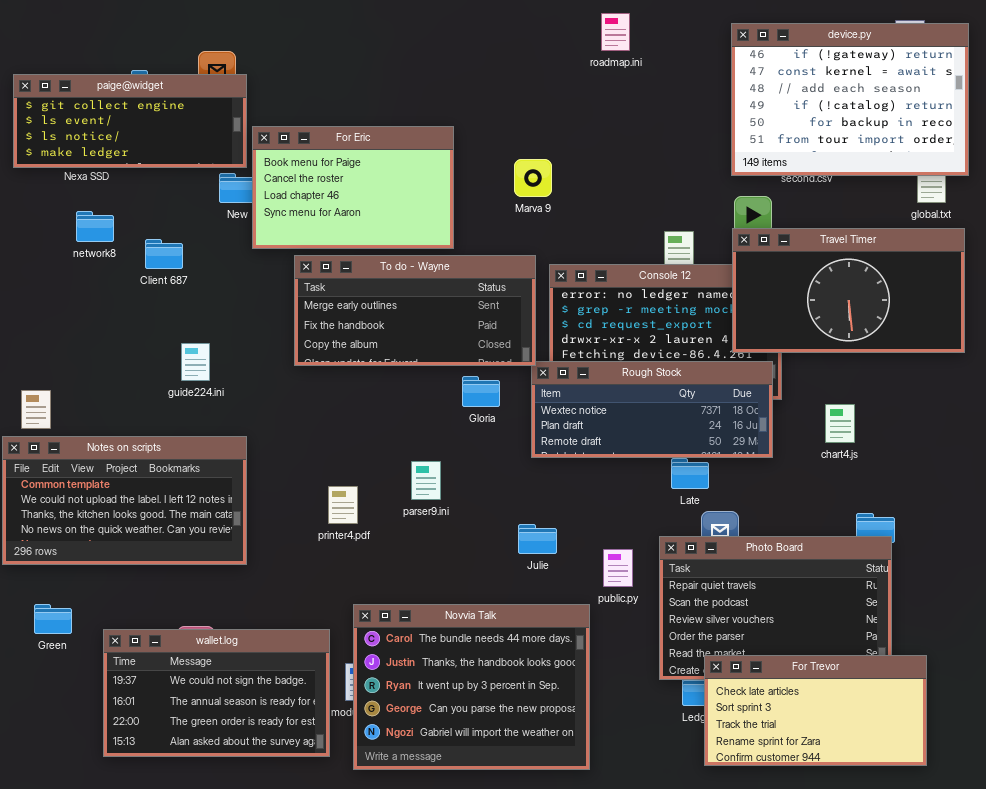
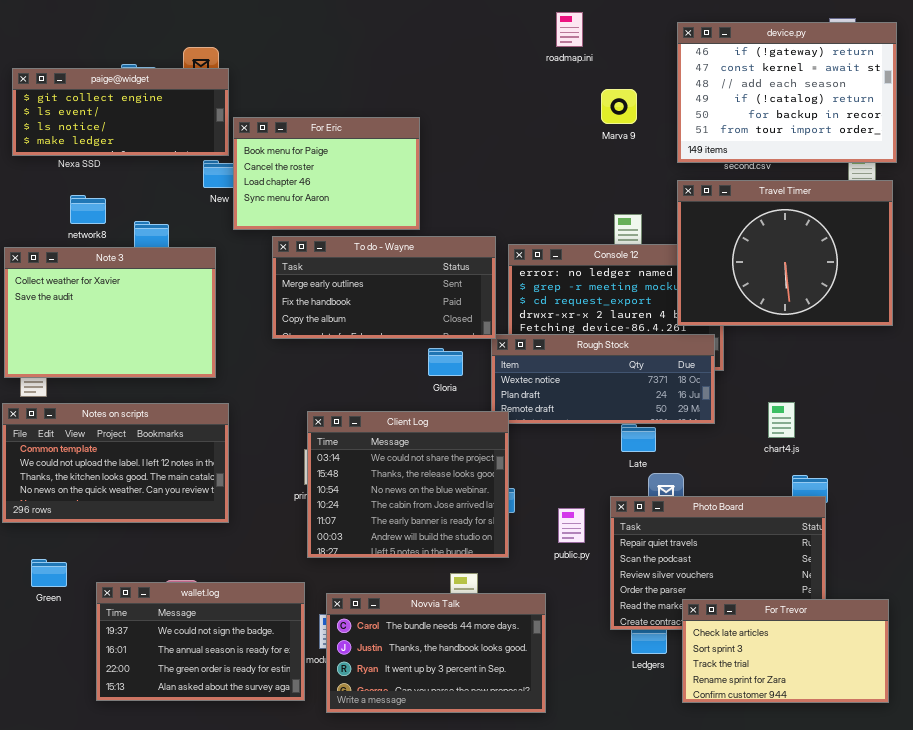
Marva 9: [514,159,552,197] -> [601,89,637,124], moved
Travel Timer: [732,228,965,353] -> [677,180,893,326], resized
Note 3: none -> [4,247,216,378], opened
chart4.js: [825,404,855,443] -> [768,402,795,438], moved
Client Log: none -> [307,411,509,558], opened
Novvia Talk: [353,604,590,770] -> [326,593,546,713], resized
For Trevor: [704,655,927,766] -> [682,599,889,703], moved

